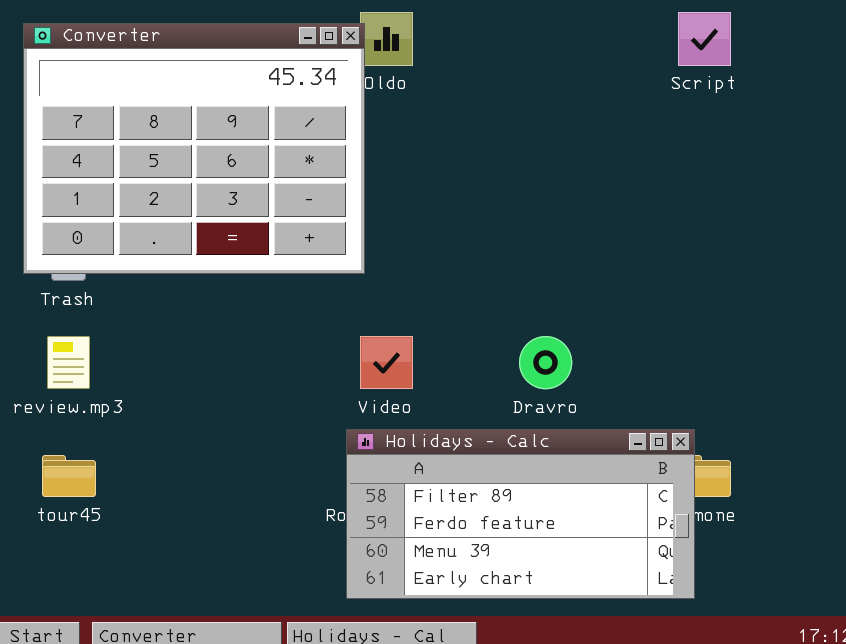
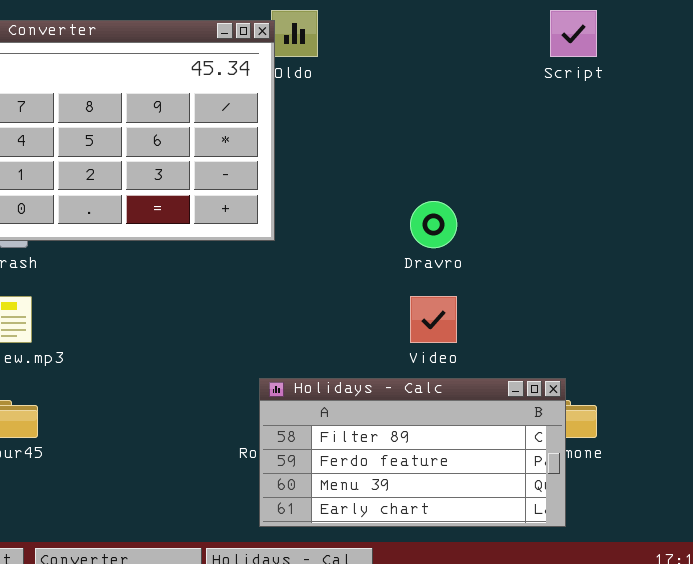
Video: [360,336,413,389] -> [410,296,457,343], moved
Dravro: [519,336,572,389] -> [410,201,457,248], moved

